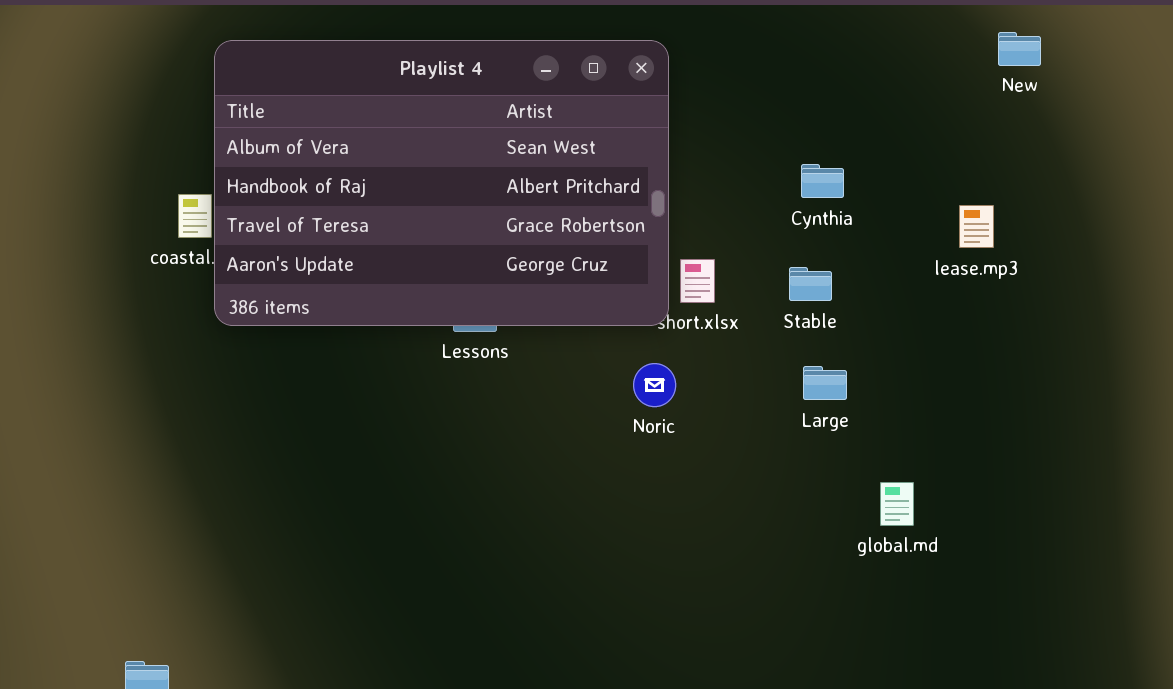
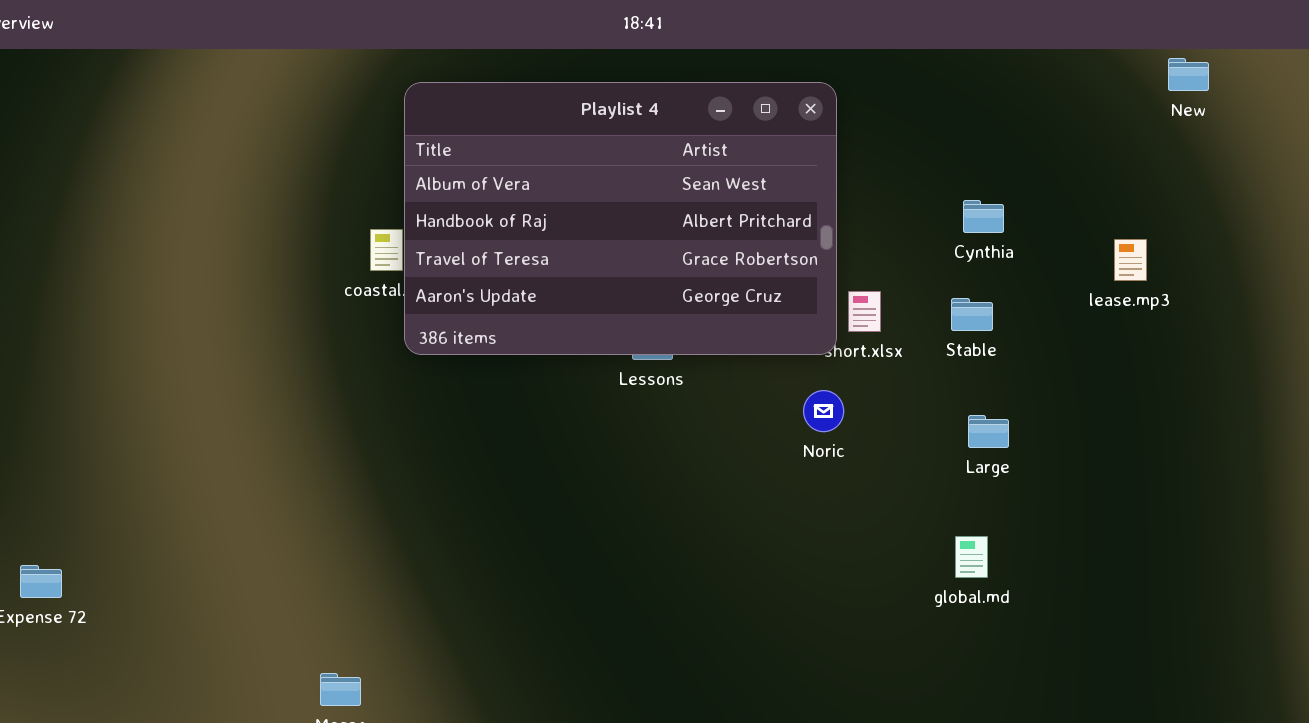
New: [998,32,1041,66] -> [1168,58,1209,91], moved
Large: [803,366,847,400] -> [968,415,1009,448], moved
global.md: [880,482,914,526] -> [955,536,988,578], moved

